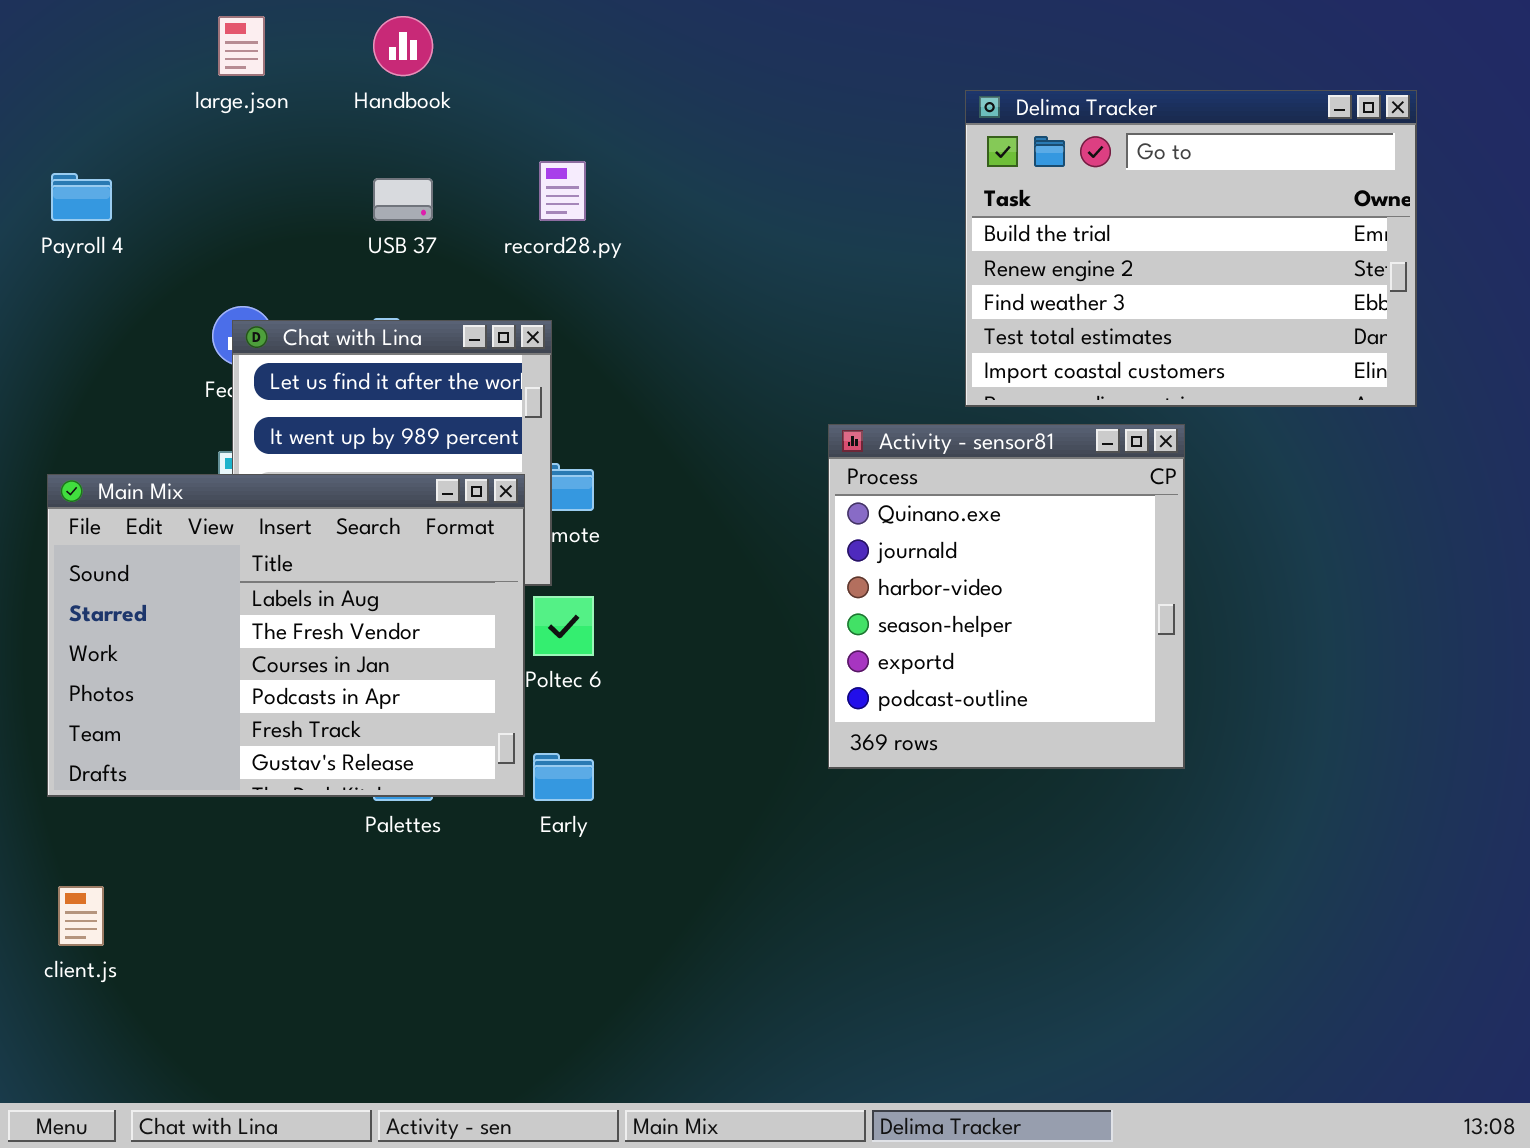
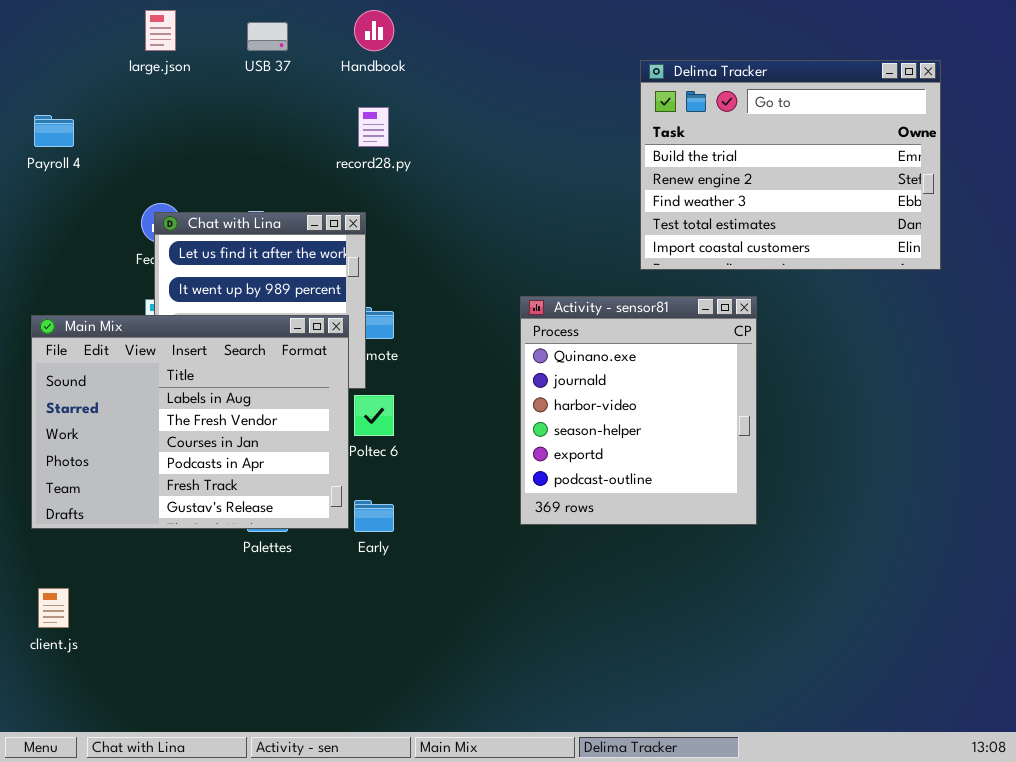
Handbook: [373,16,433,76] -> [354,10,394,51], moved
USB 37: [373,178,433,221] -> [247,22,288,51], moved
Activity - sensor81: [828,424,1185,769] -> [520,296,757,525], moved

